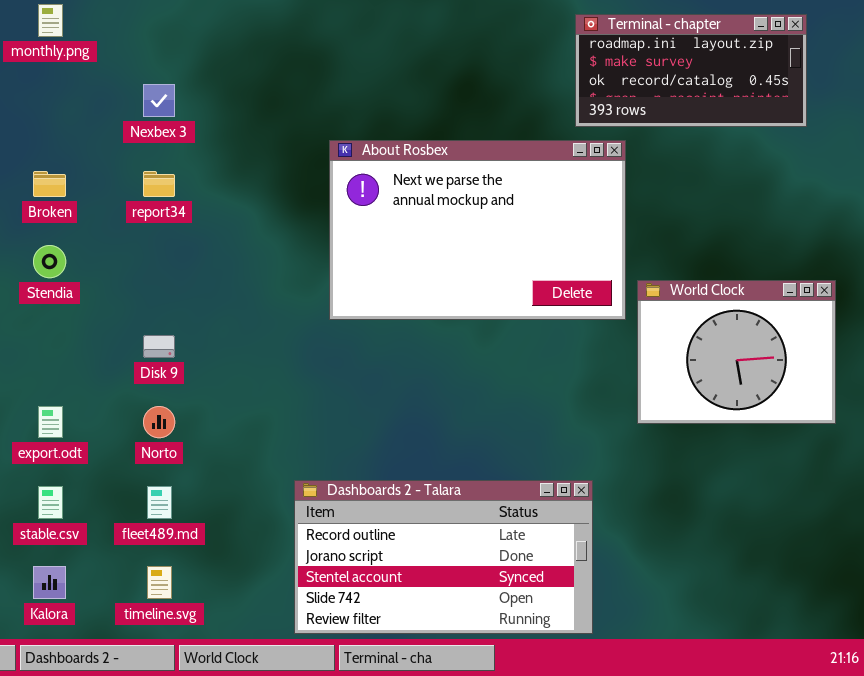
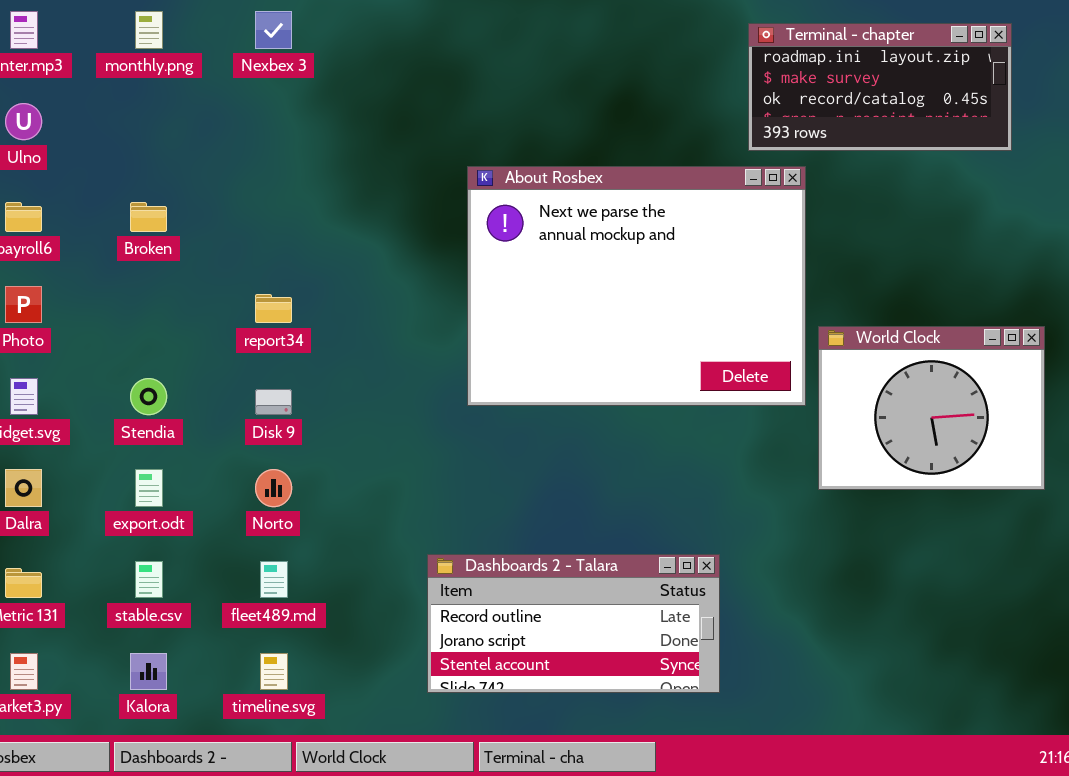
Nexbex 3: [143,84,175,117] -> [255,11,292,49], moved
About Rosbex: [329,140,626,320] -> [467,166,806,406], resized
report34: [143,171,175,197] -> [255,294,292,323], moved
Stendia: [33,245,66,278] -> [130,378,167,415], moved
Dashboards 2 - Talara: [294,480,593,634] -> [427,554,720,693], resized

